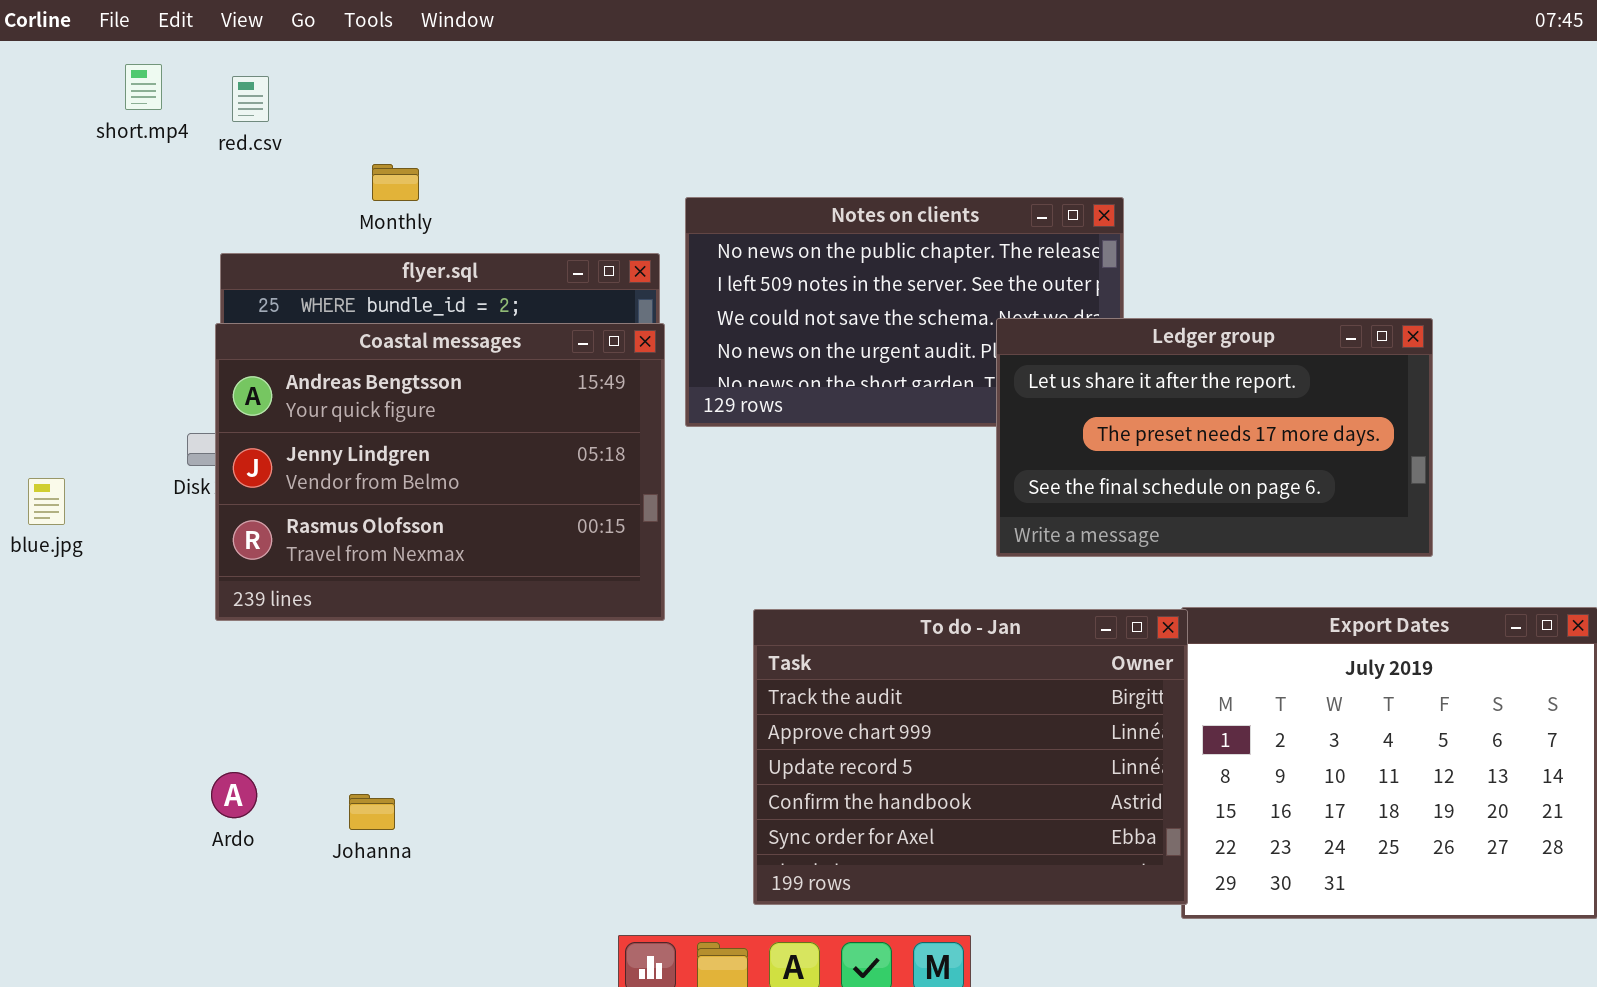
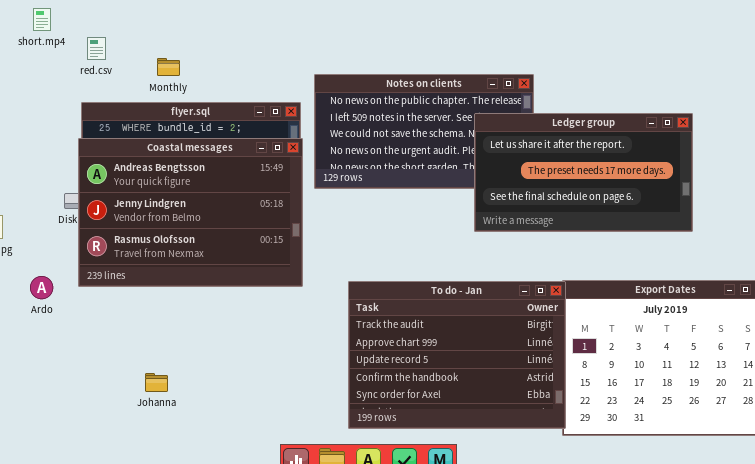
red.csv: [232,76,269,122] -> [87,37,106,60], moved
Ledger group: [996,318,1433,557] -> [474,113,693,232], moved
Ardo: [211,772,257,818] -> [30,276,53,299], moved

